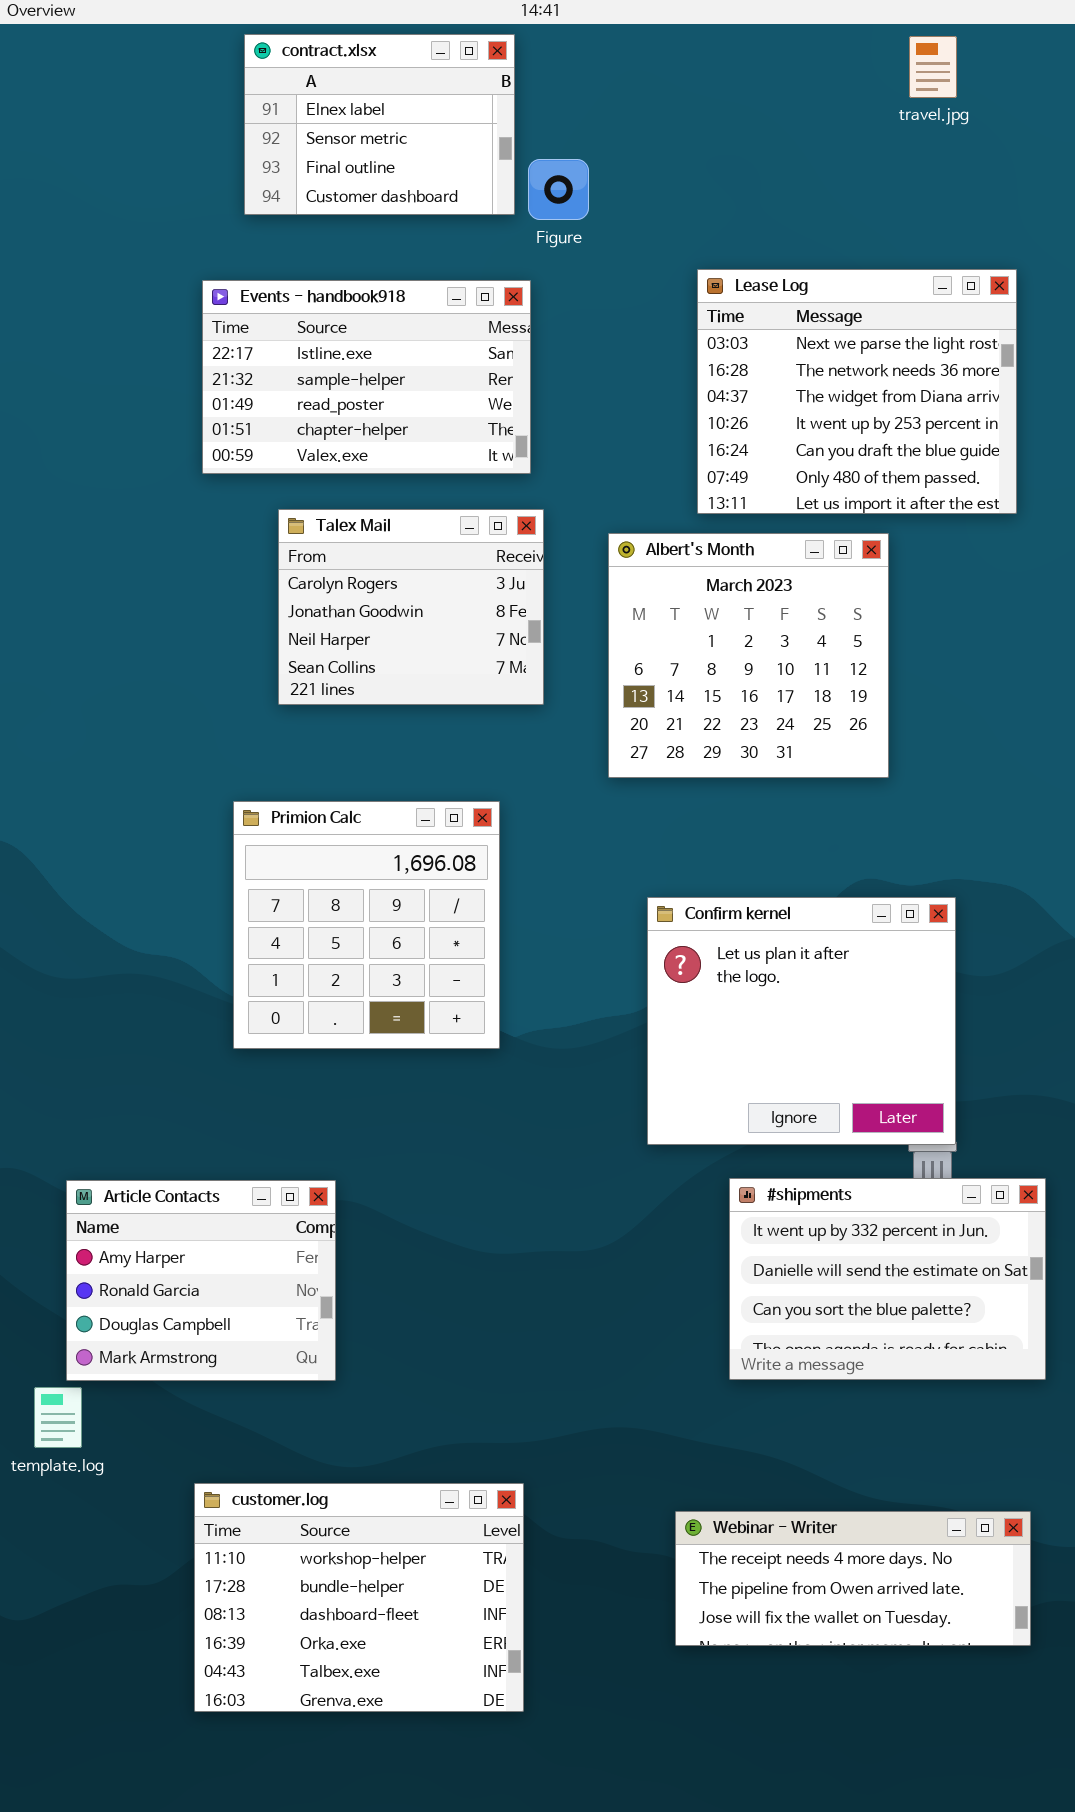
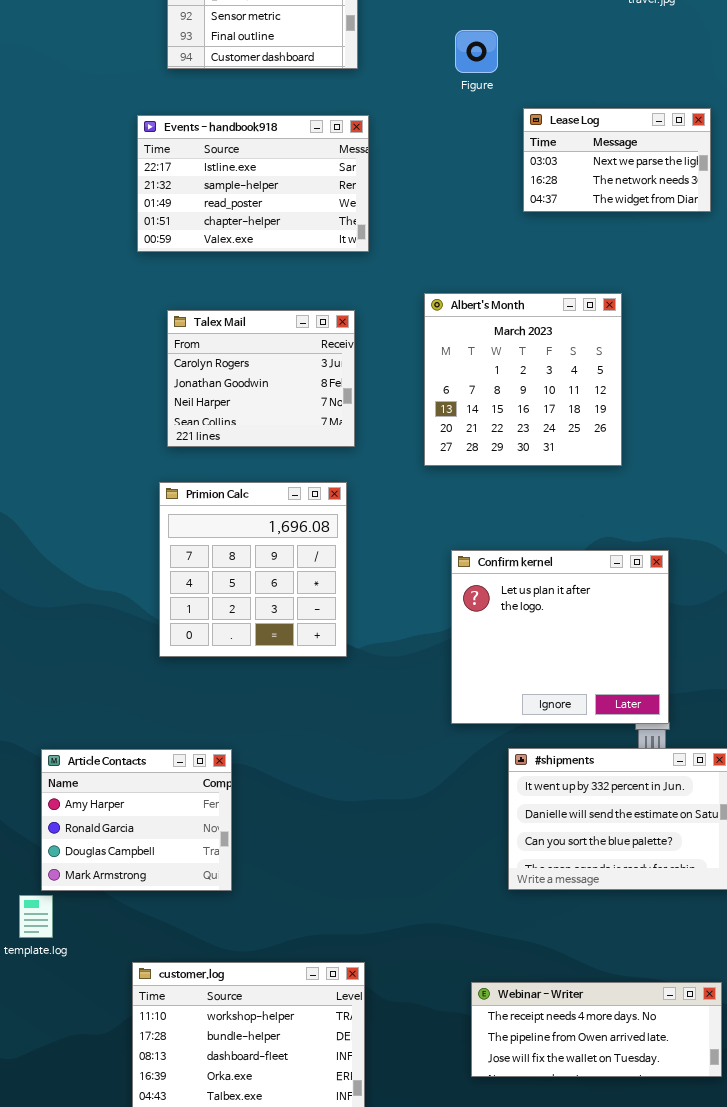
Figure: [528,159,589,220] -> [455,30,498,73], moved
Lease Log: [697,269,1017,514] -> [523,108,711,212], resized
Talex Mail: [278,509,544,705] -> [167,310,355,447], moved

